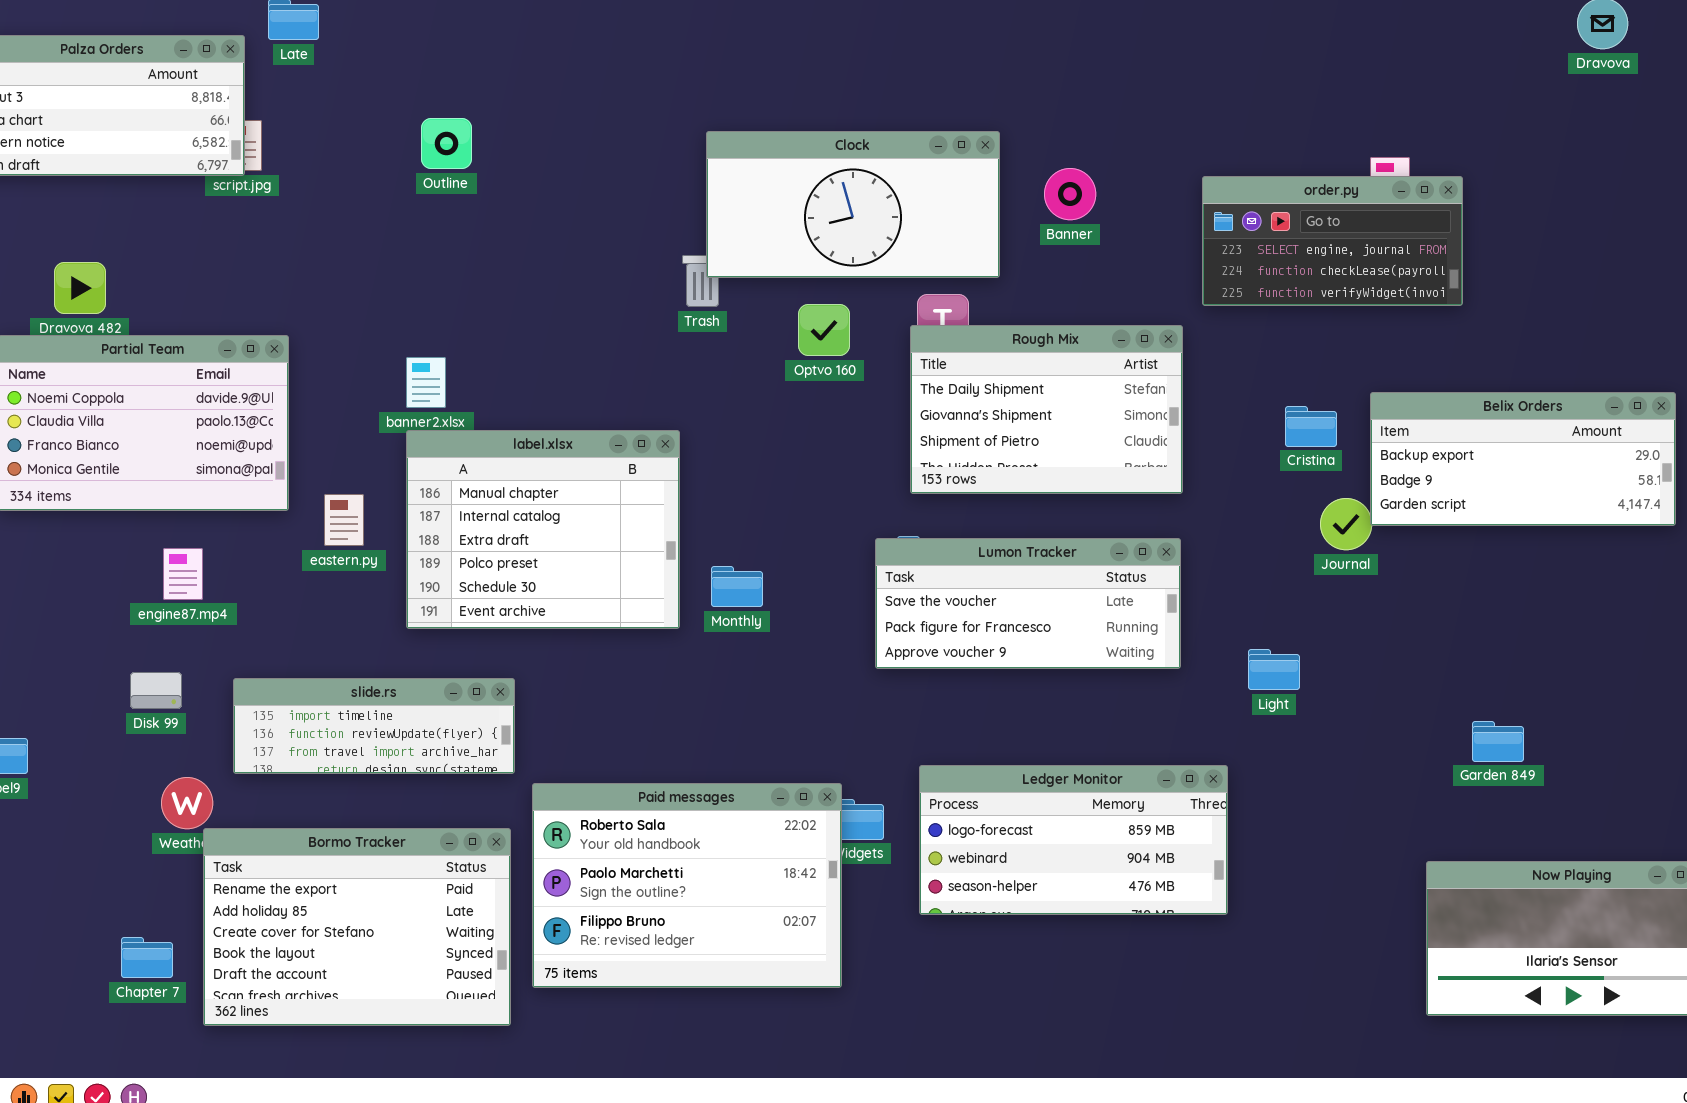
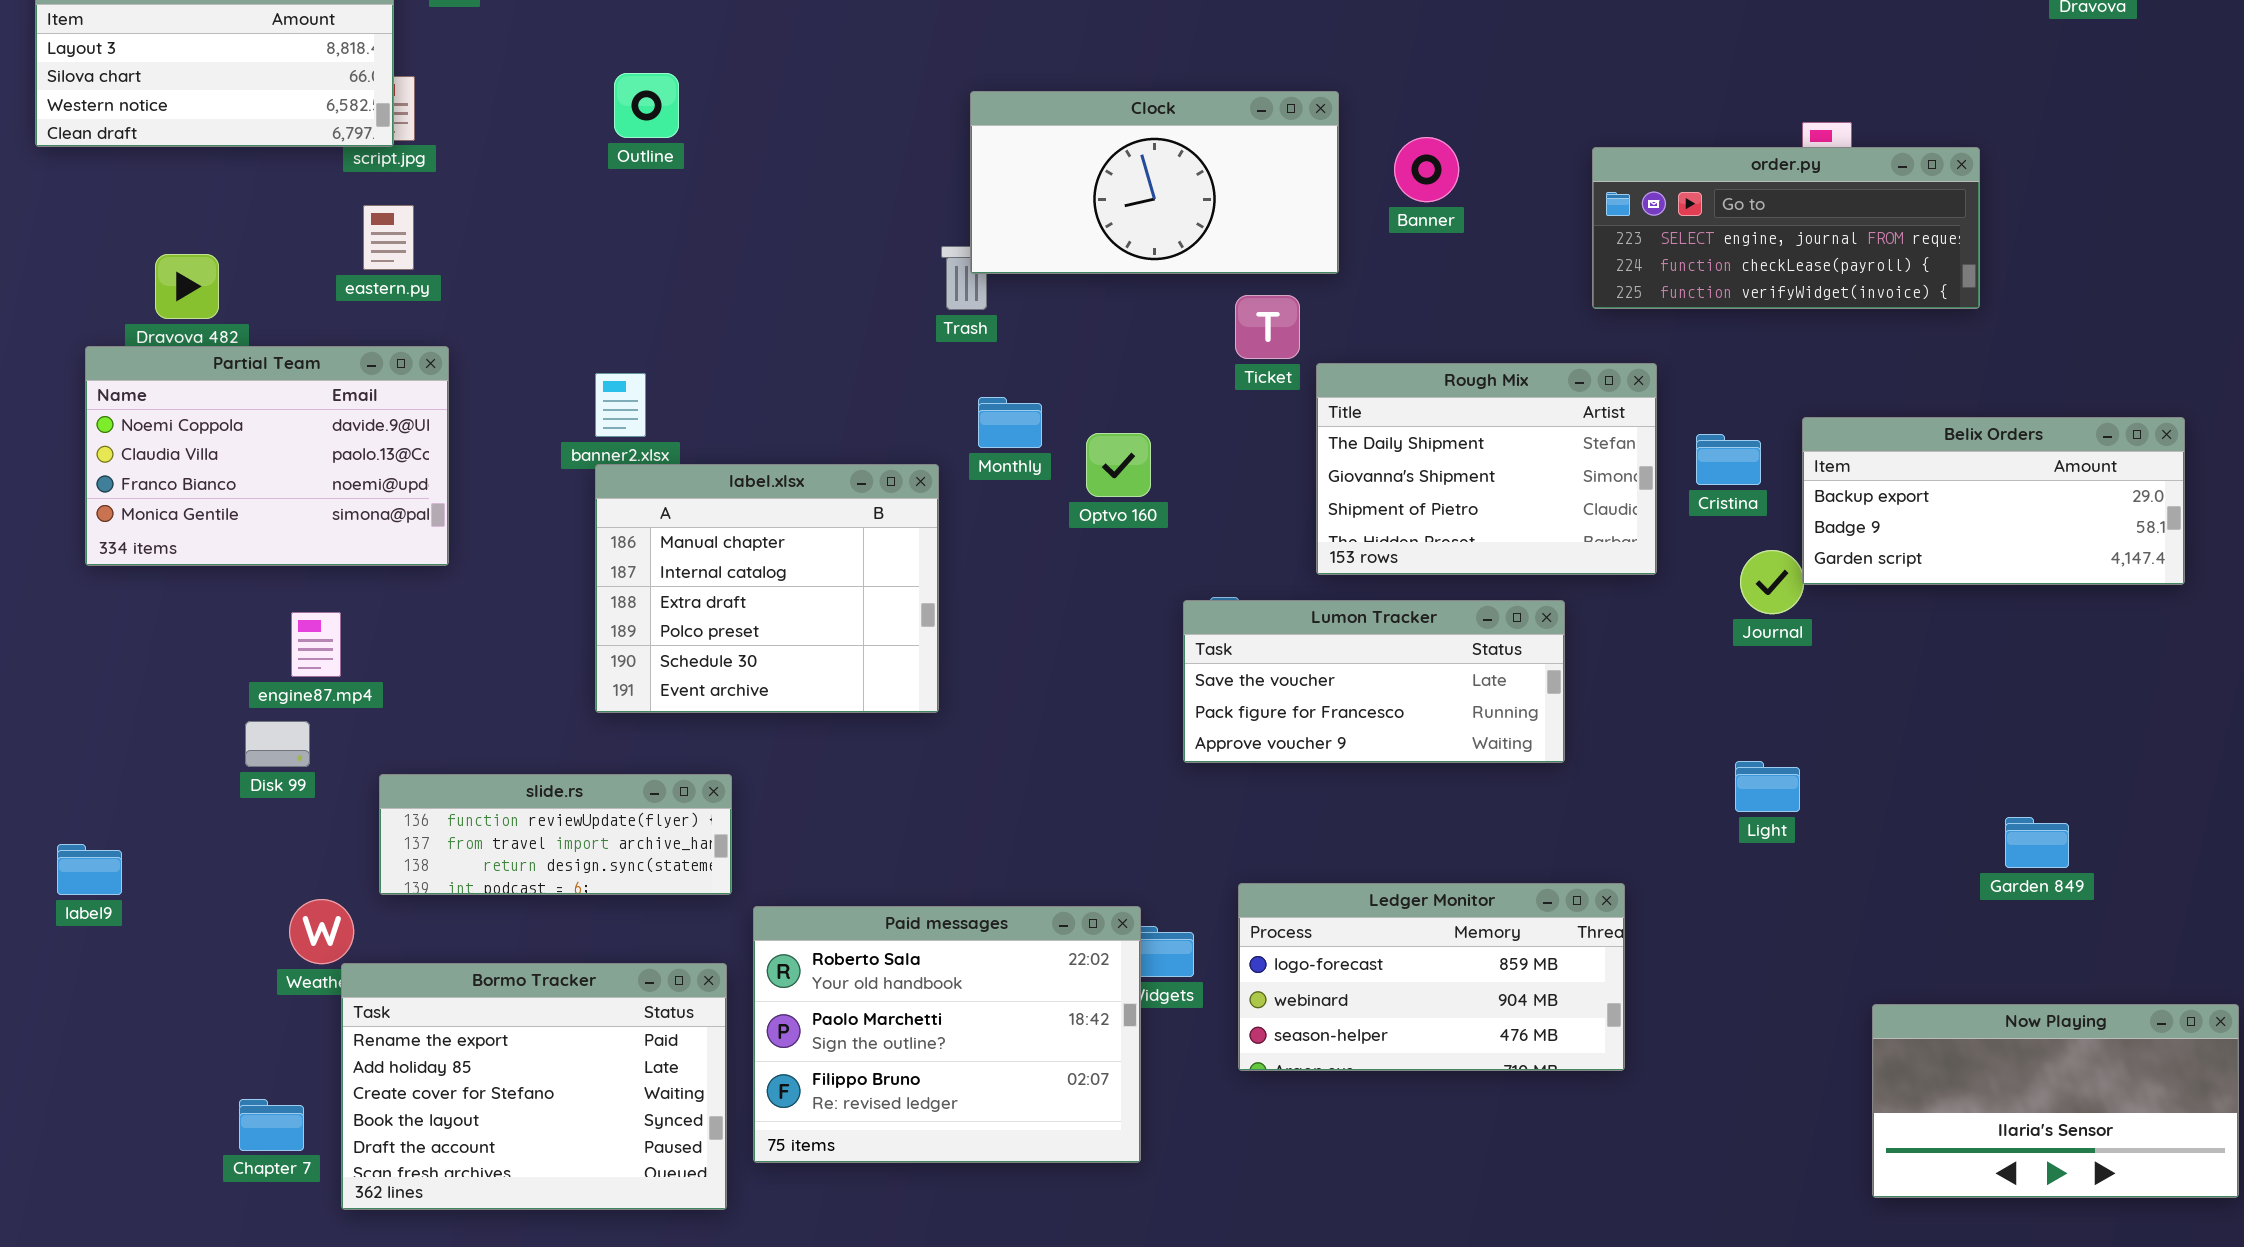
order.py: [1202,176,1463,306] -> [1592,147,1980,309], resized
Optvo 160: [798,304,850,356] -> [1086,433,1151,497], moved
Rough Mix: [910,325,1183,494] -> [1316,363,1657,575], moved
eastern.py: [324,494,364,546] -> [363,205,414,270], moved
Monthly: [711,566,763,607] -> [978,397,1042,448], moved
Light: [1248,649,1300,690] -> [1735,761,1800,812], moved
Disk 99: [130,672,182,709] -> [245,721,310,767], moved
slide.rs: [233,678,515,774] -> [379,774,732,895], scrolled down 1 row
Garden 849: [1472,721,1524,762] -> [2005,817,2069,868], moved

